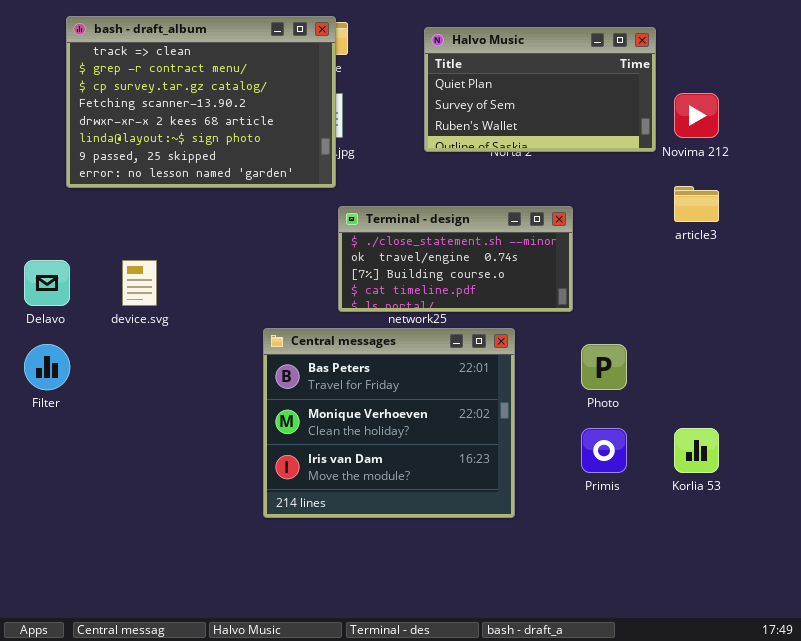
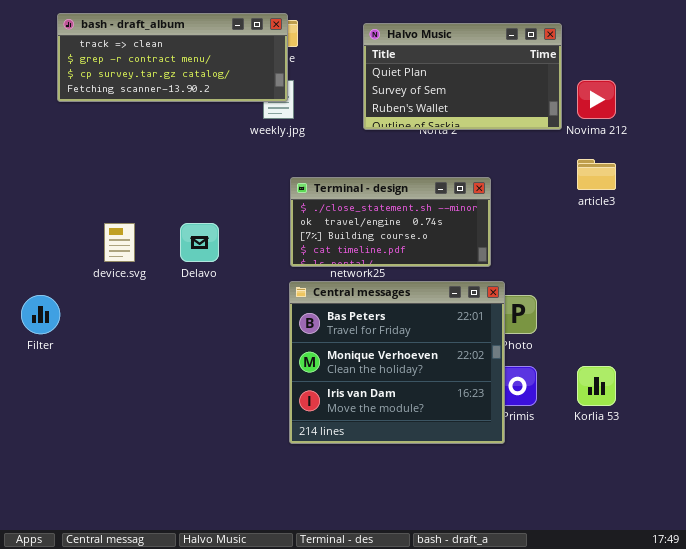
bash - draft_album: [66,16,336,188] -> [57,13,288,102], resized
Delavo: [24,260,70,306] -> [180,223,219,262], moved
Central messages: [263,328,515,518] -> [289,281,505,444], moved

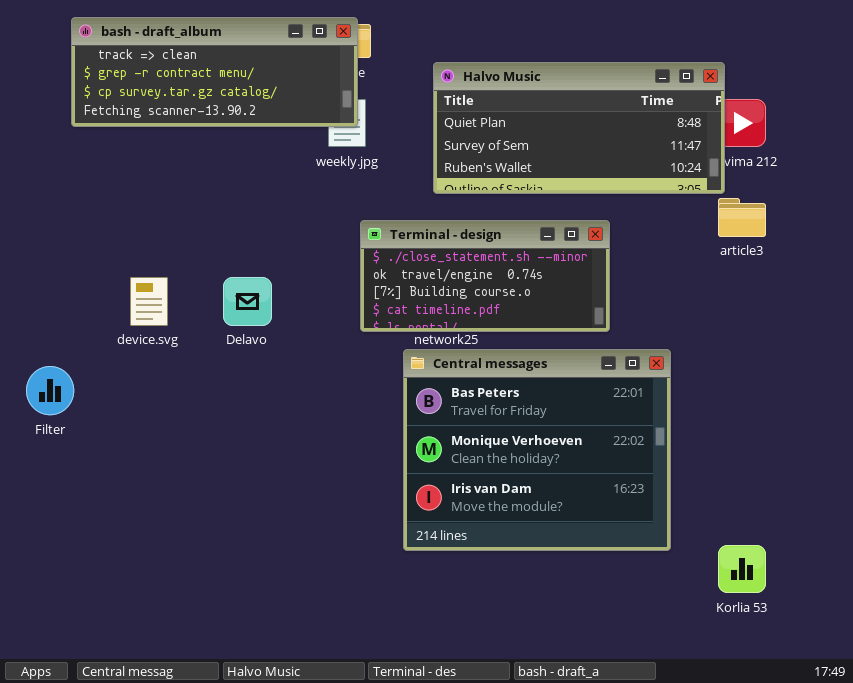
Halvo Music: [363,23,562,130] -> [433,62,725,194], moved, resized
Central messages: [289,281,505,444] -> [403,349,671,551], moved
Korlia 53: [577,366,616,406] -> [718,545,766,593], moved

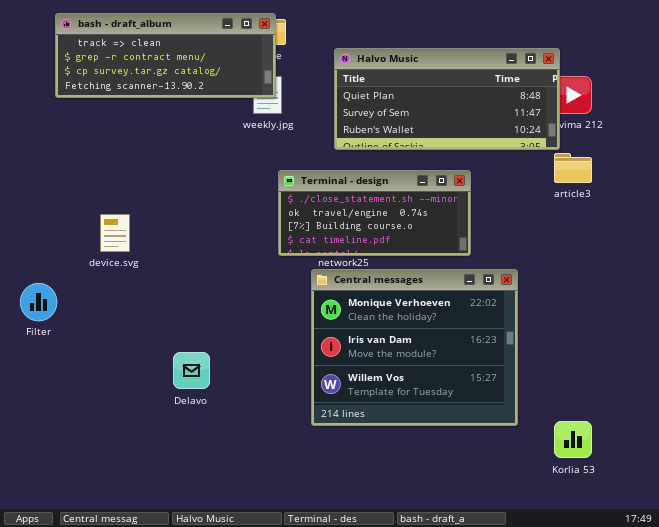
Delavo: [223,277,272,326] -> [173,352,210,389], moved
Central messages: [403,349,671,551] -> [311,269,518,426], scrolled down 1 row

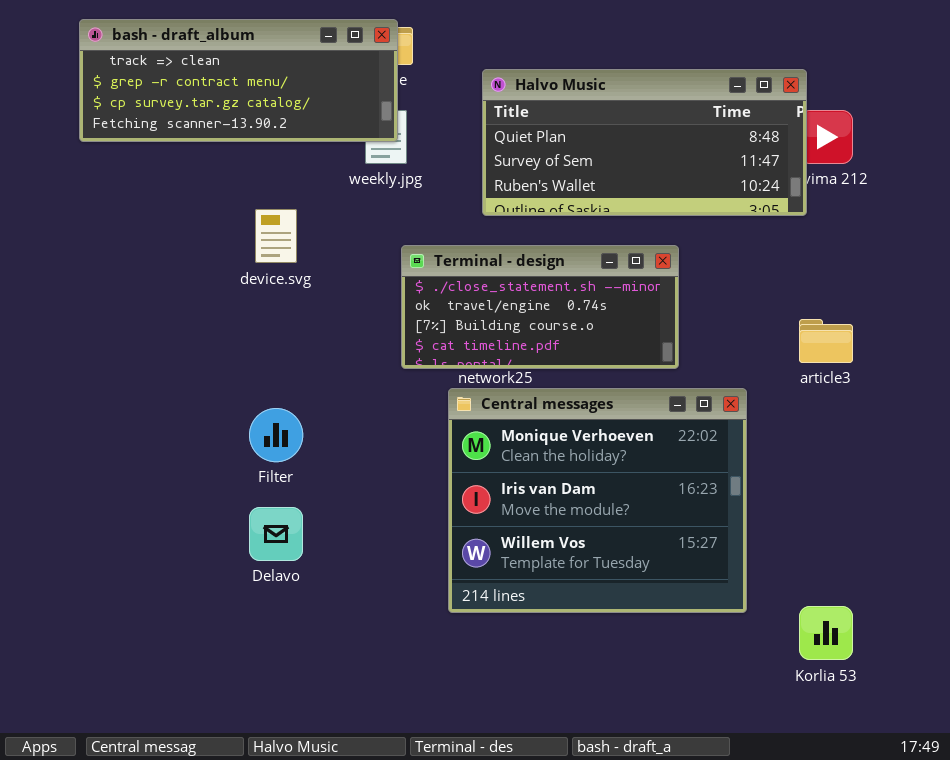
article3: [554,153,592,183] -> [799,319,853,363], moved
device.svg: [100,214,130,252] -> [255,209,297,263], moved
Filter: [20,283,57,321] -> [249,408,303,462], moved

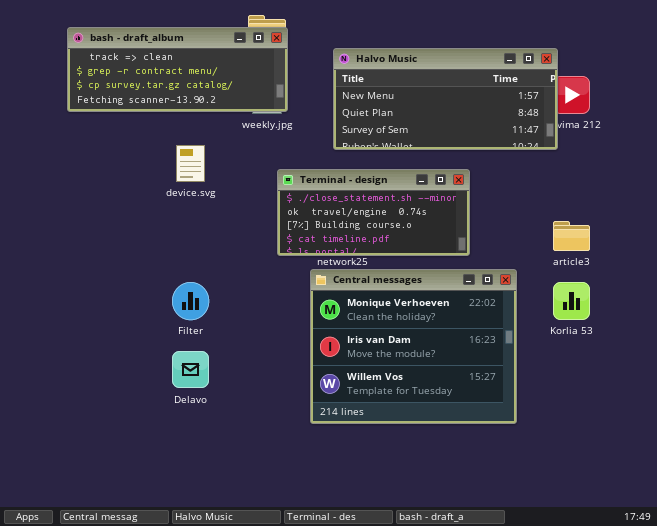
bash - draft_album: [79,19,398,142] -> [67,27,288,112], moved
Halvo Music: [482,69,807,216] -> [333,48,558,150], scrolled up 1 row
Korlia 53: [799,606,853,660] -> [553,282,590,320], moved

